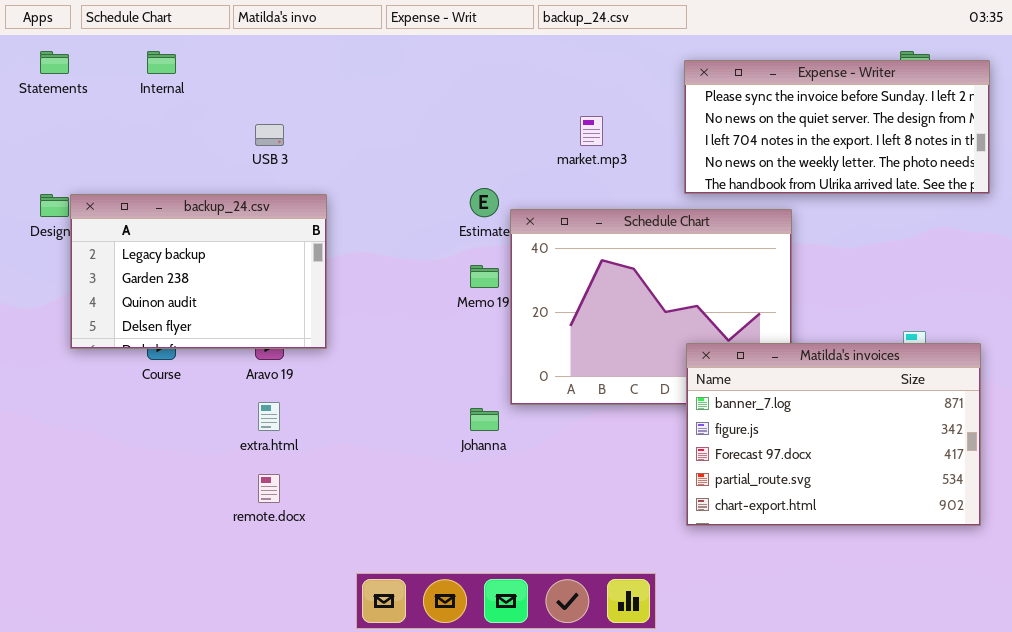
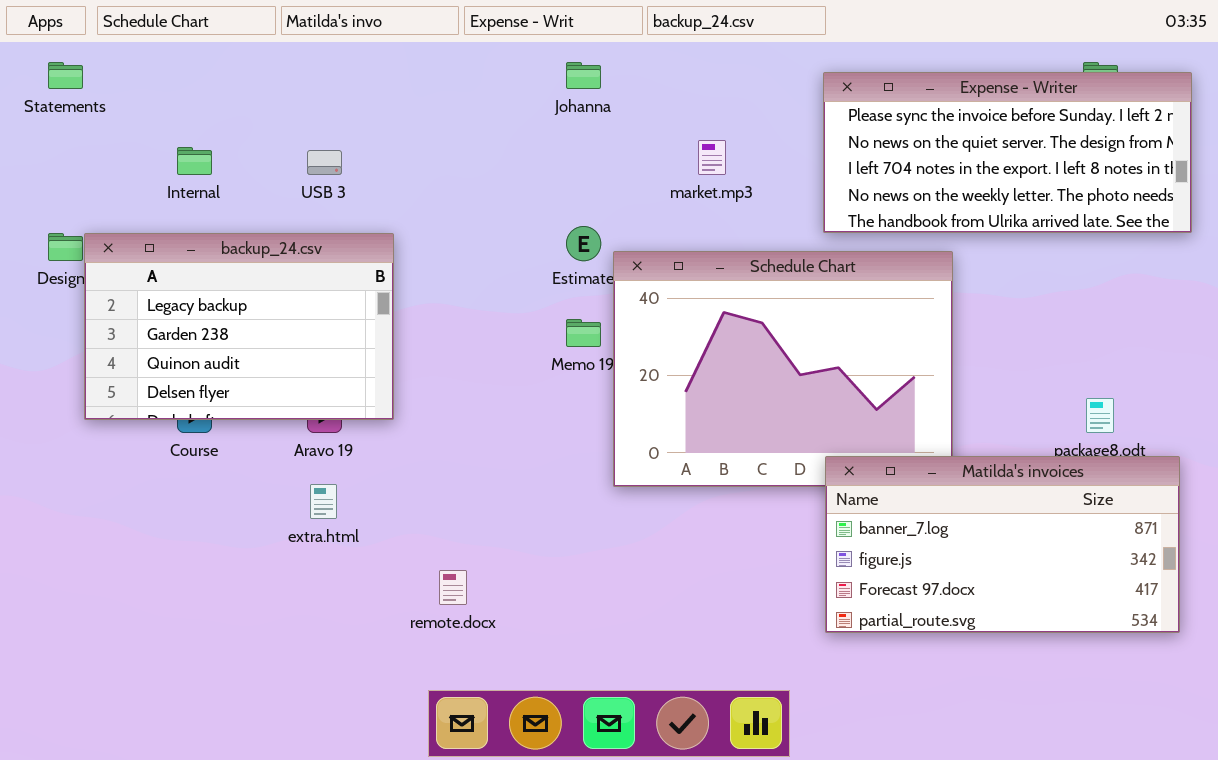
Internal: [147,51,176,74] -> [177,147,212,175], moved
Matilda's invoices: [686,343,981,526] -> [825,456,1180,633], resized
Johanna: [470,408,499,431] -> [566,62,601,89], moved
remote.docx: [258,474,280,503] -> [439,570,467,605], moved

